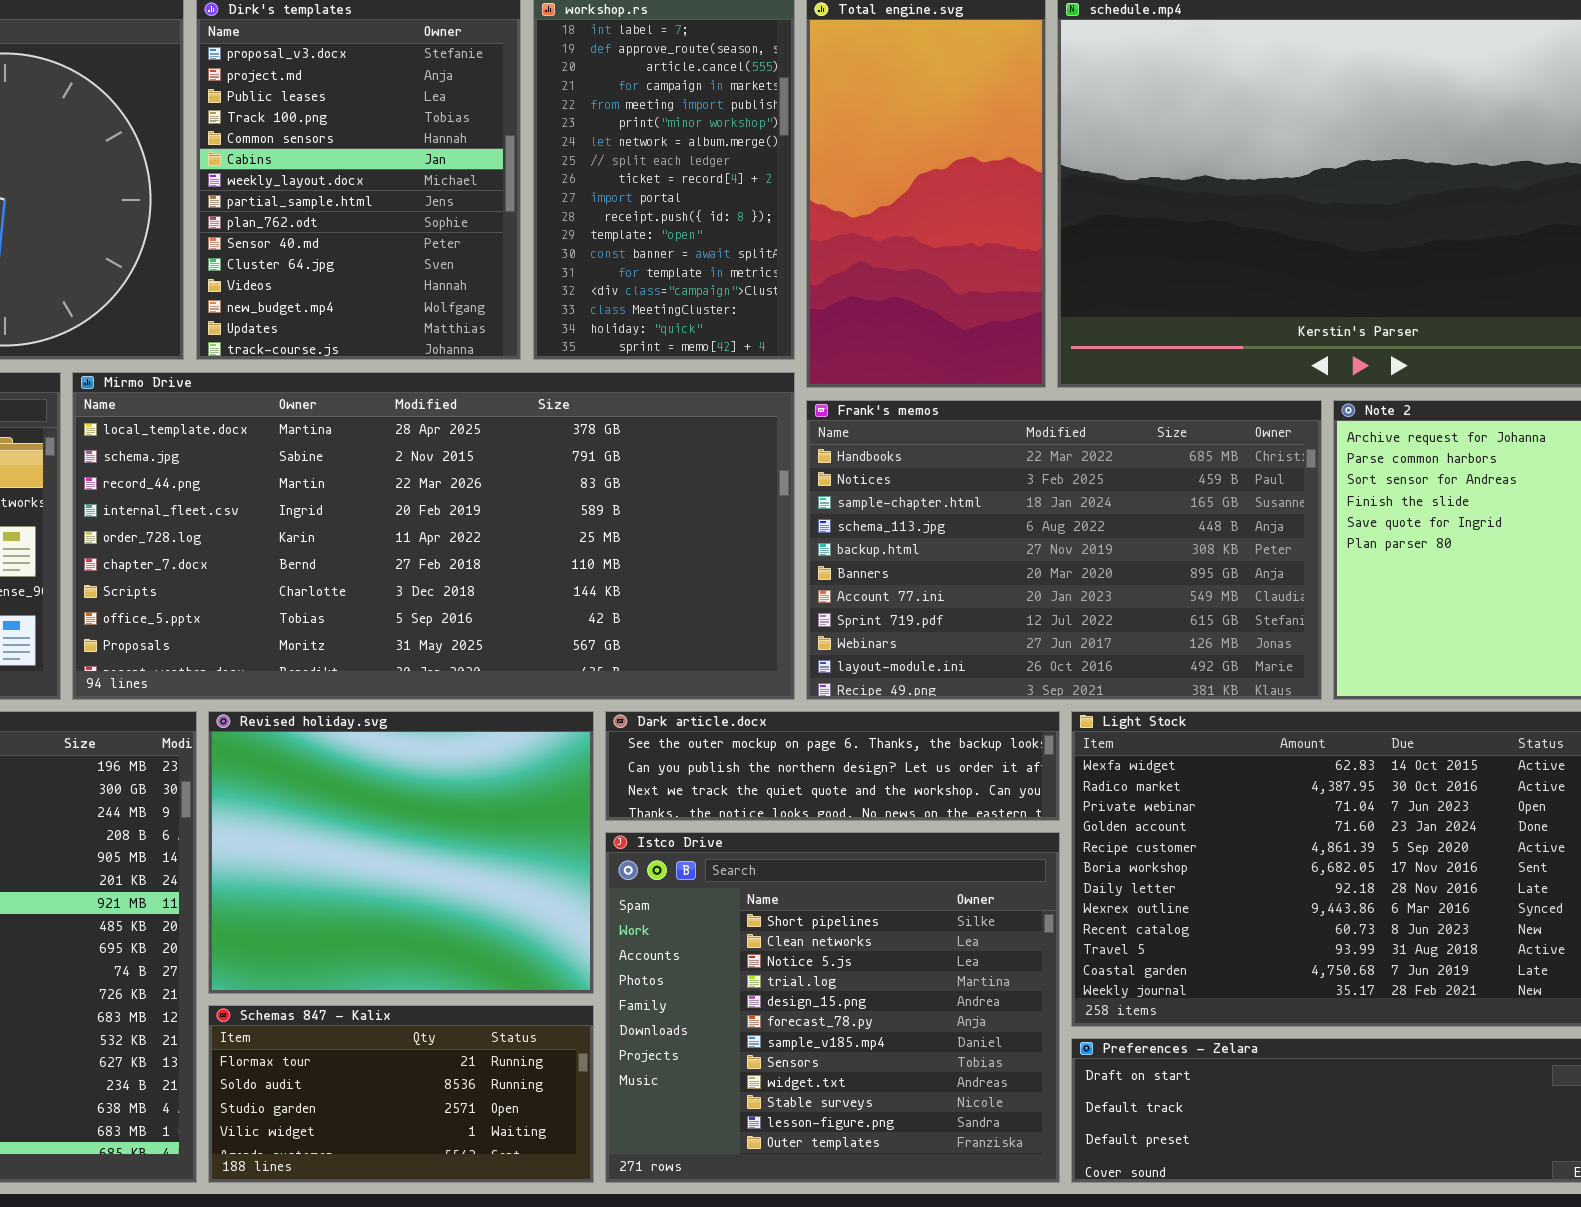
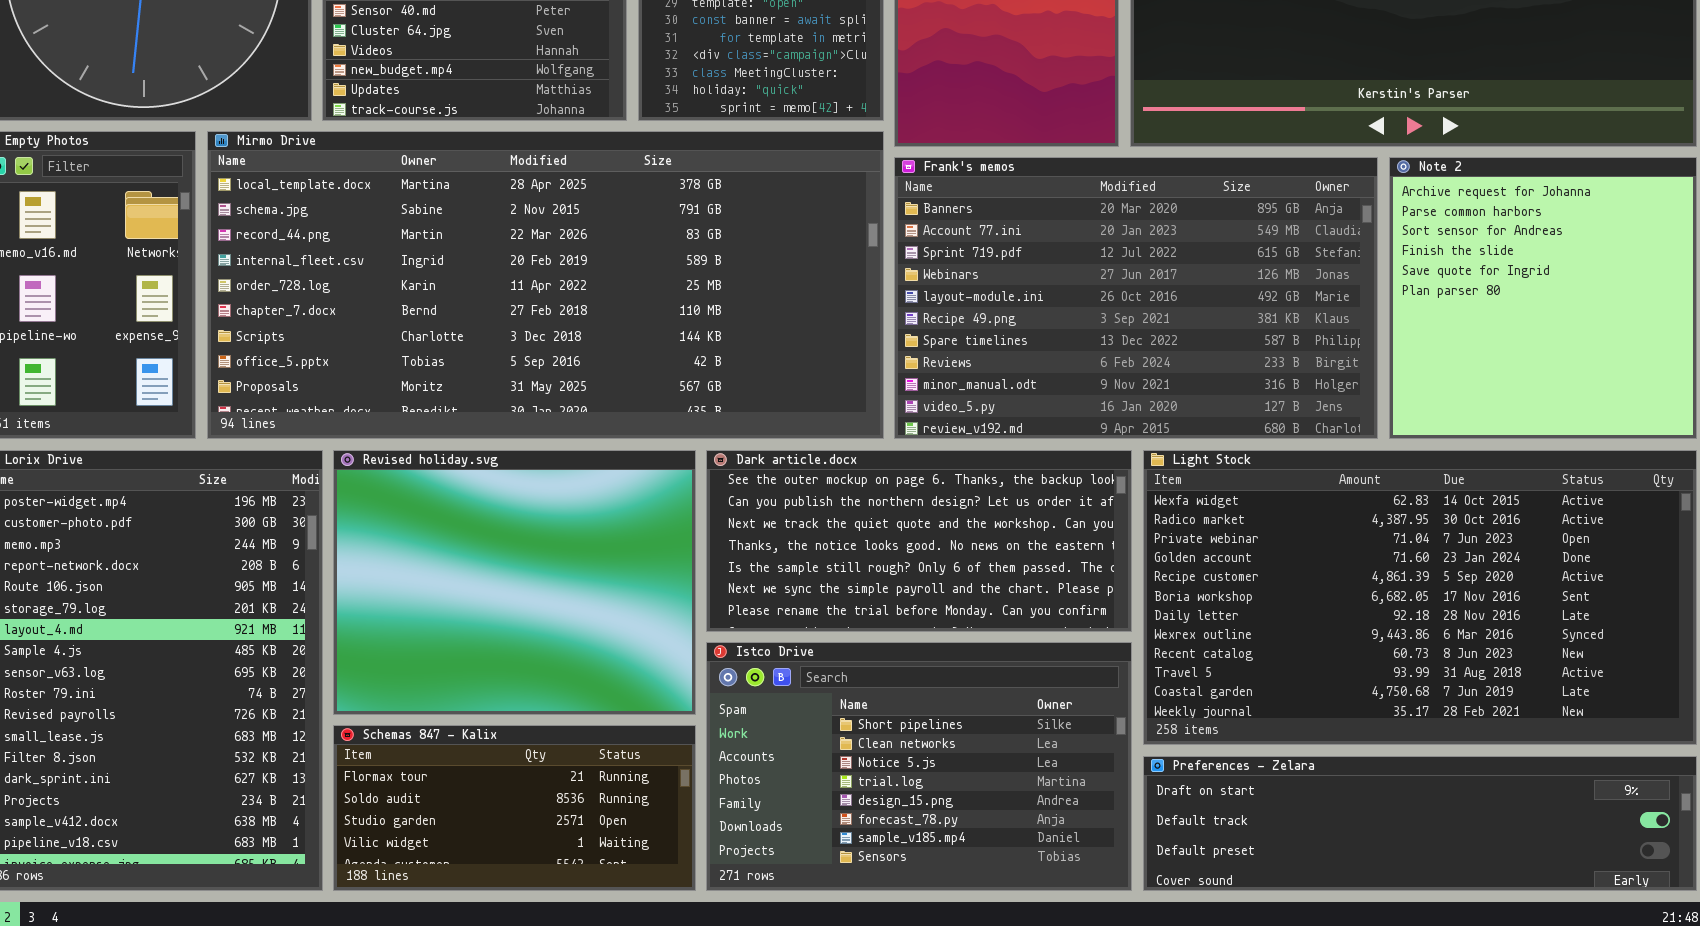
Frank's memos: [806,400,1322,700] -> [894,157,1378,439], scrolled down 5 rows
Dark article.docx: [605,711,1060,821] -> [706,450,1132,632], resized
Istco Drive: [605,832,1060,1183] -> [706,642,1132,891], resized

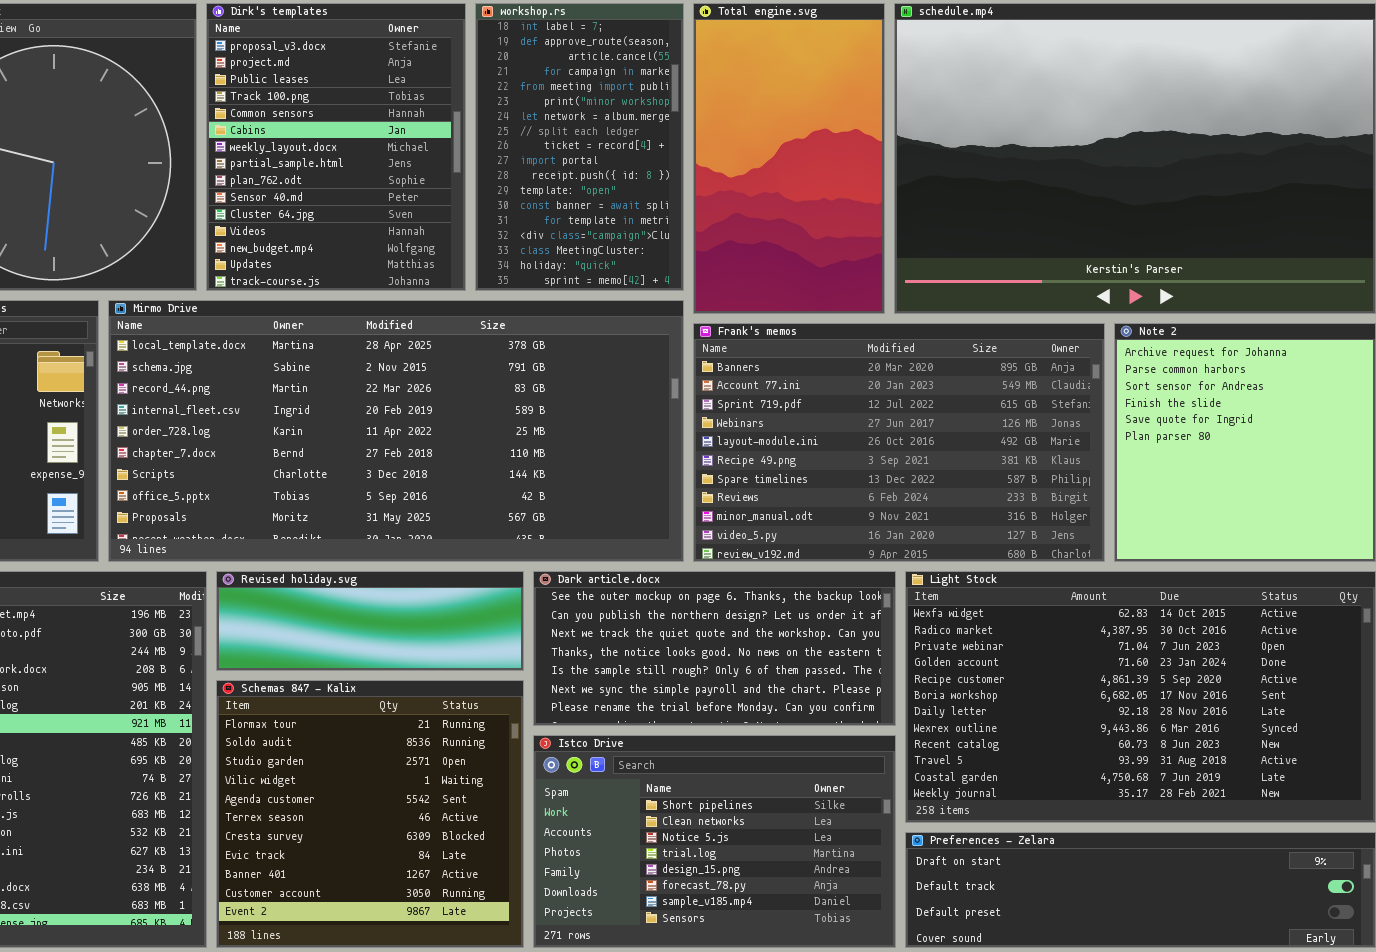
Revised holiday.svg: [333,450,696,715] -> [216,571,524,671], resized
Schemas 847 - Kalix: [333,725,696,891] -> [216,680,524,948], resized

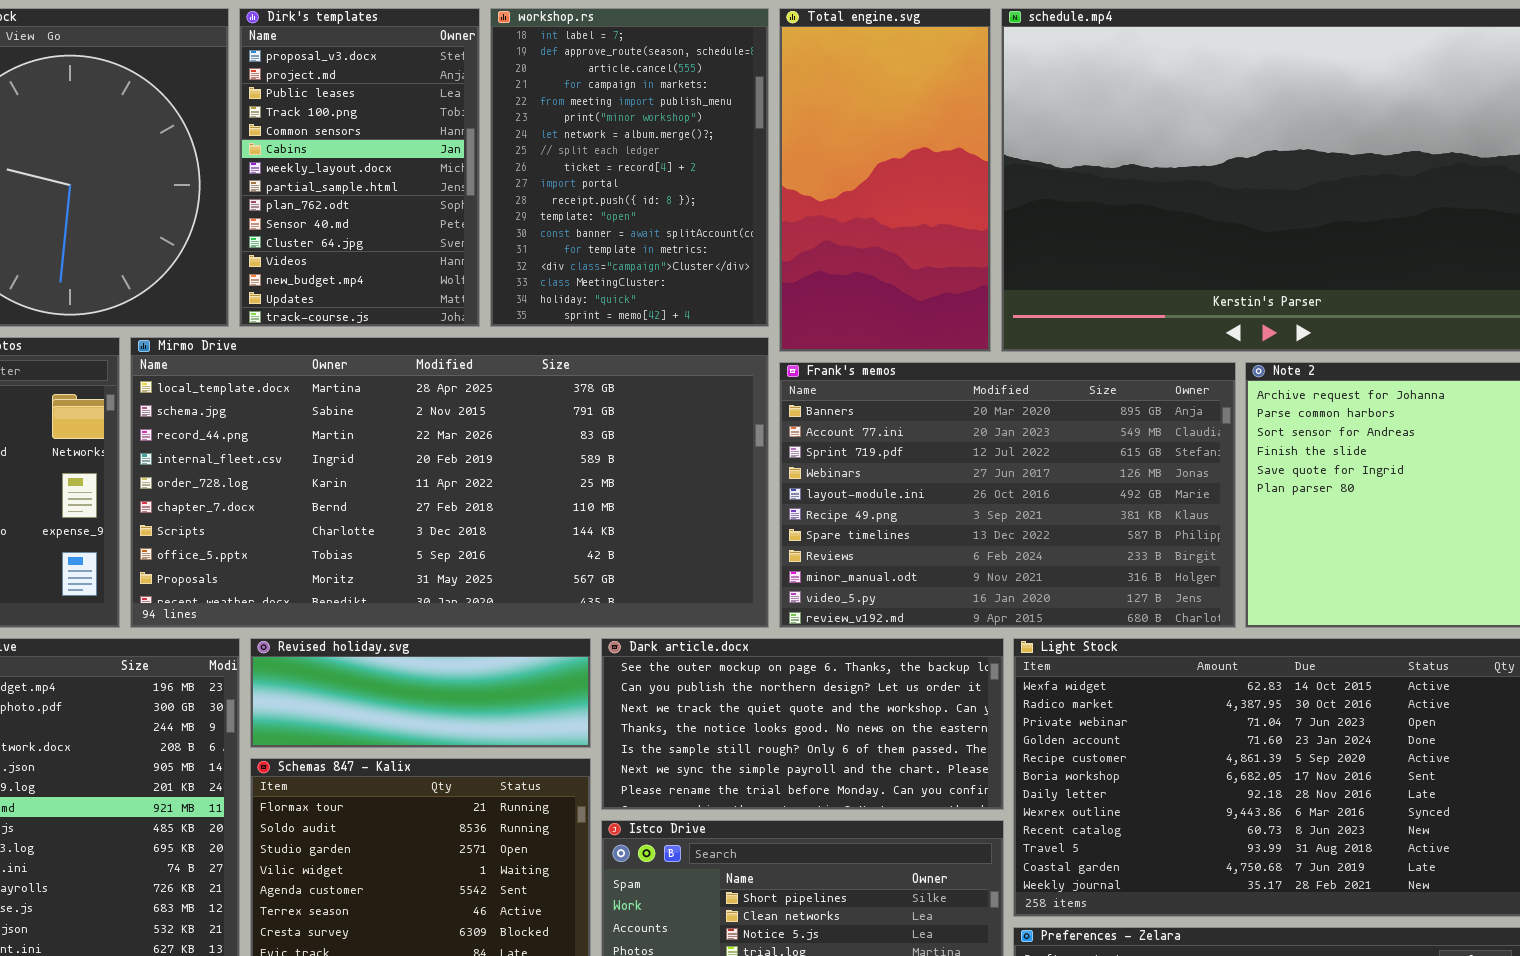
Dirk's templates: [206,3,466,291] -> [239,8,480,327], resized
workshop.rs: [475,3,684,291] -> [490,8,769,327], resized

